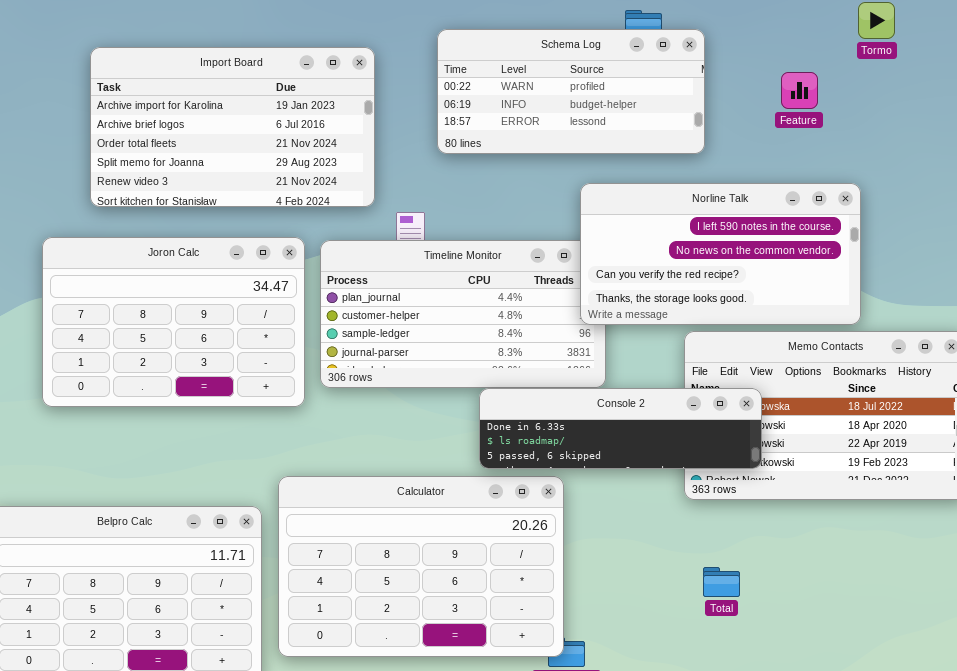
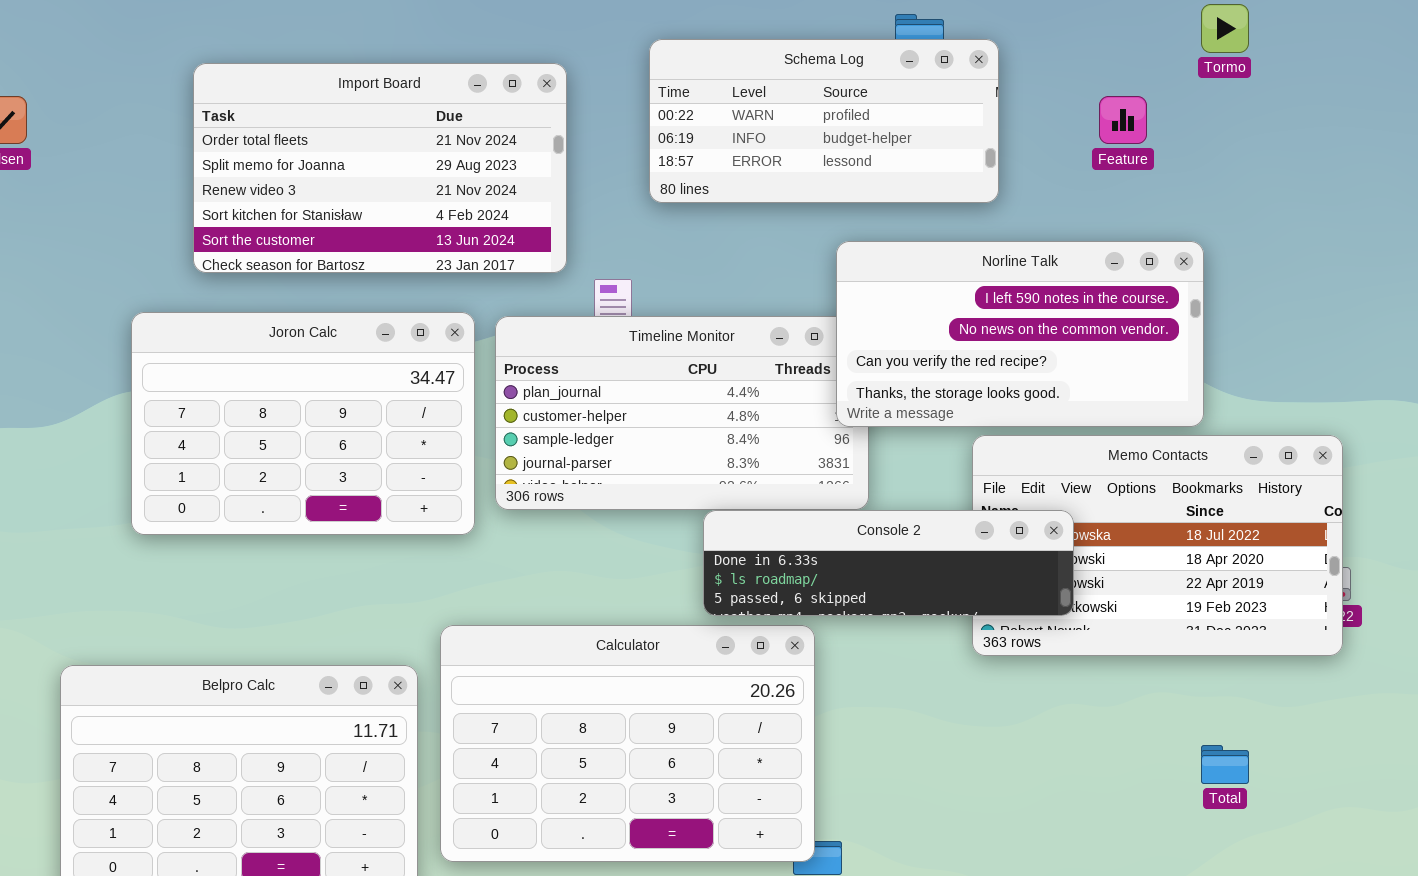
Import Board: [90,47,375,207] -> [193,63,567,273], scrolled down 2 rows
Total: [703,567,740,597] -> [1201,745,1249,784], moved

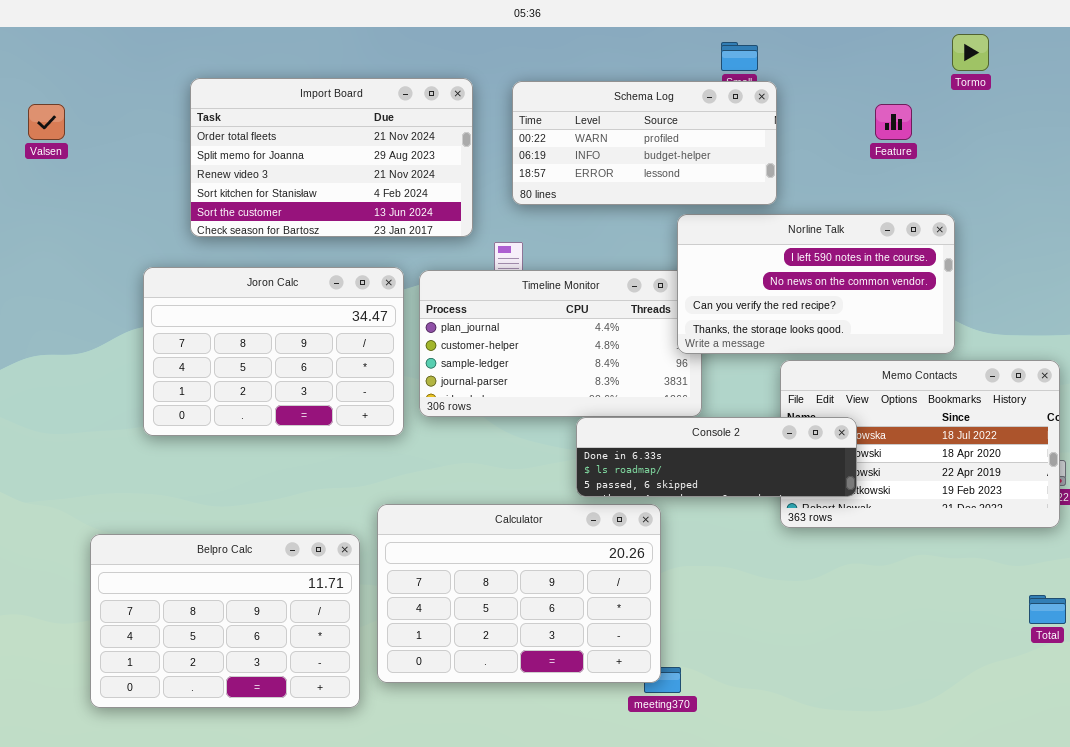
Schema Log: [649,39,999,203] -> [512,81,777,205], moved
Total: [1201,745,1249,784] -> [1029,595,1066,624], moved

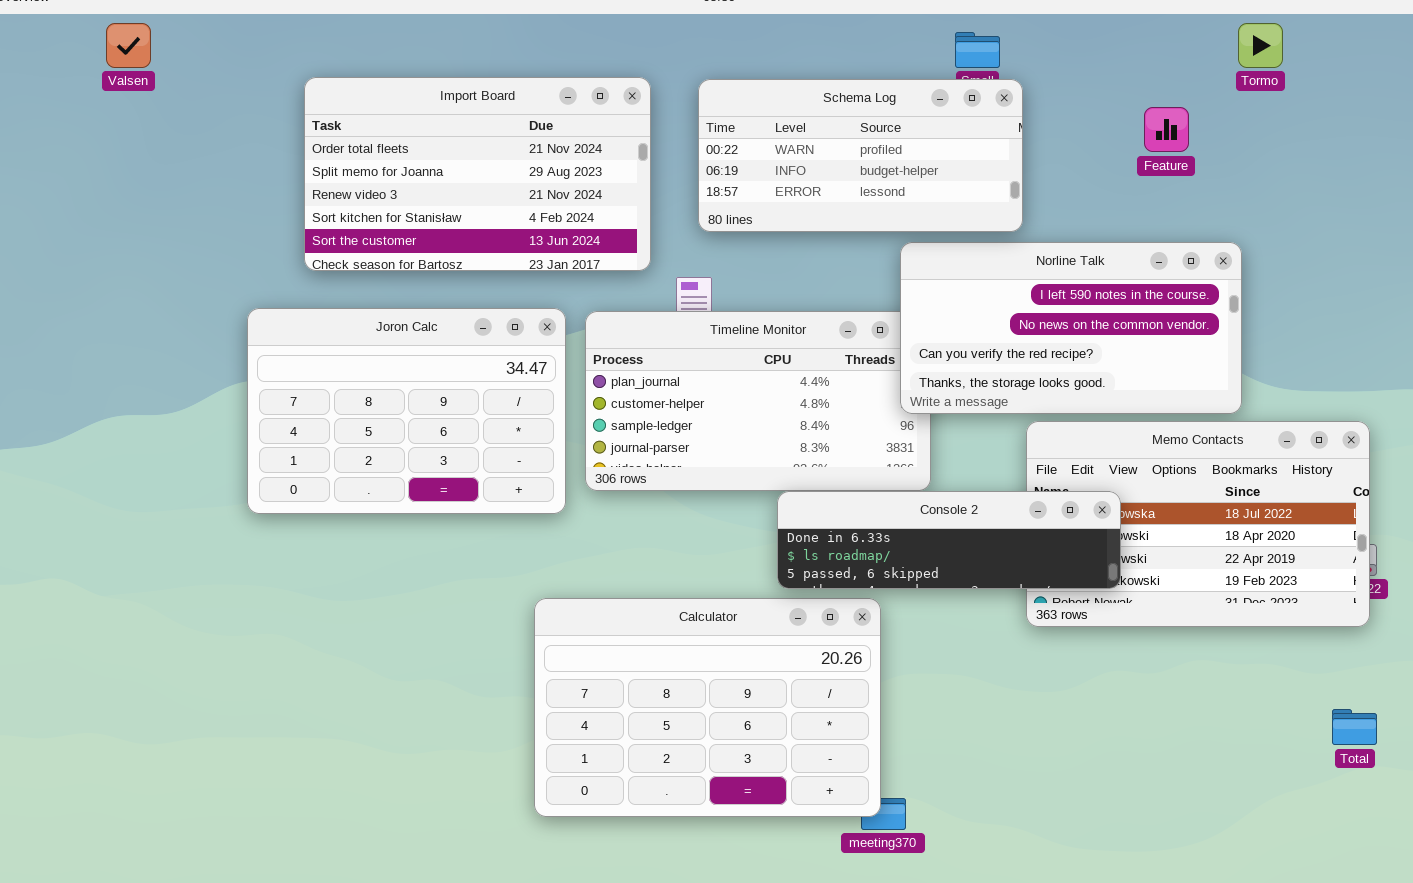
Valsen: [28,104,65,140] -> [106,23,151,68], moved
Belpro Calc: [90,534,360,708] -> none, closed

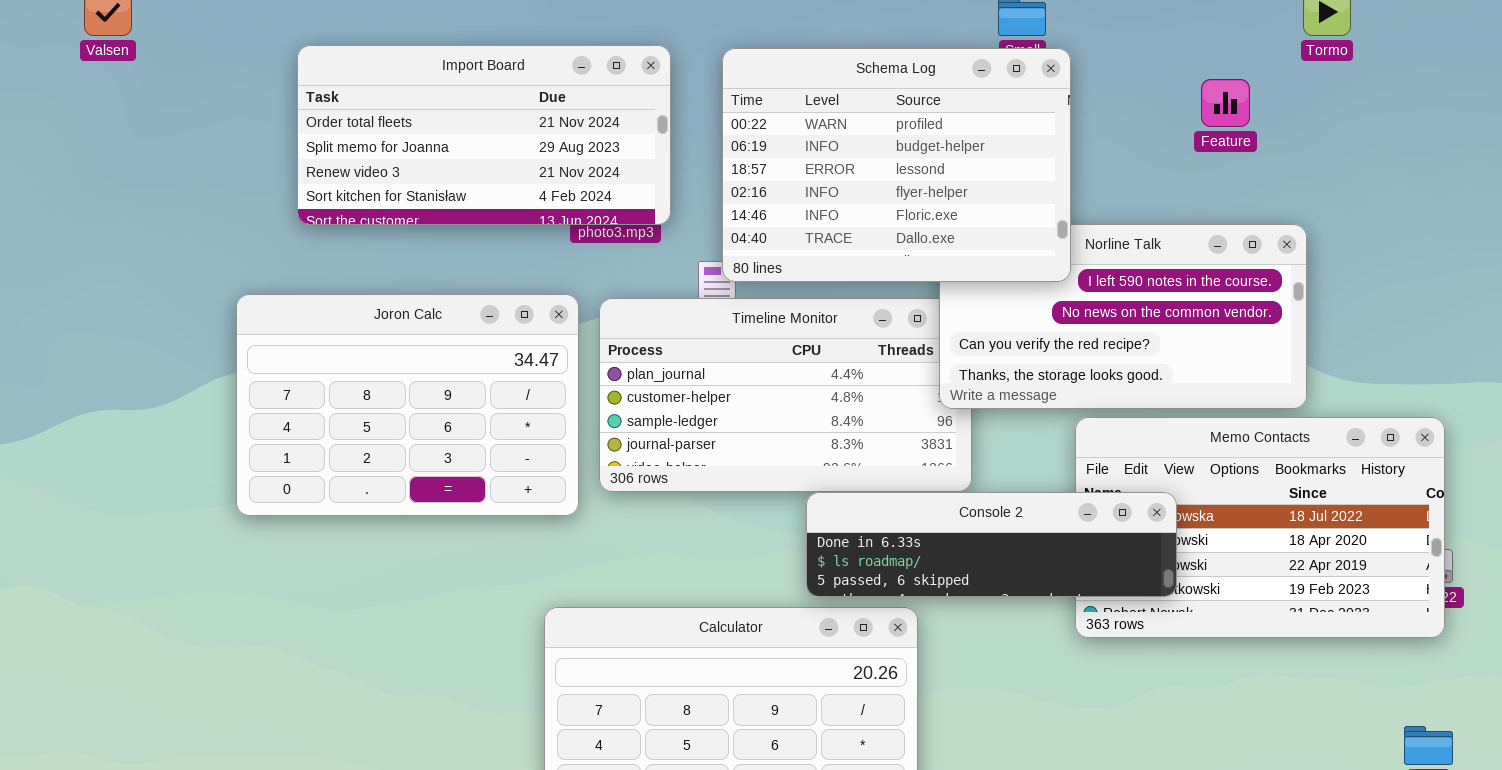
Import Board: [304,77,651,271] -> [297,45,671,225], resized
Schema Log: [698,79,1023,232] -> [722,48,1071,282], resized

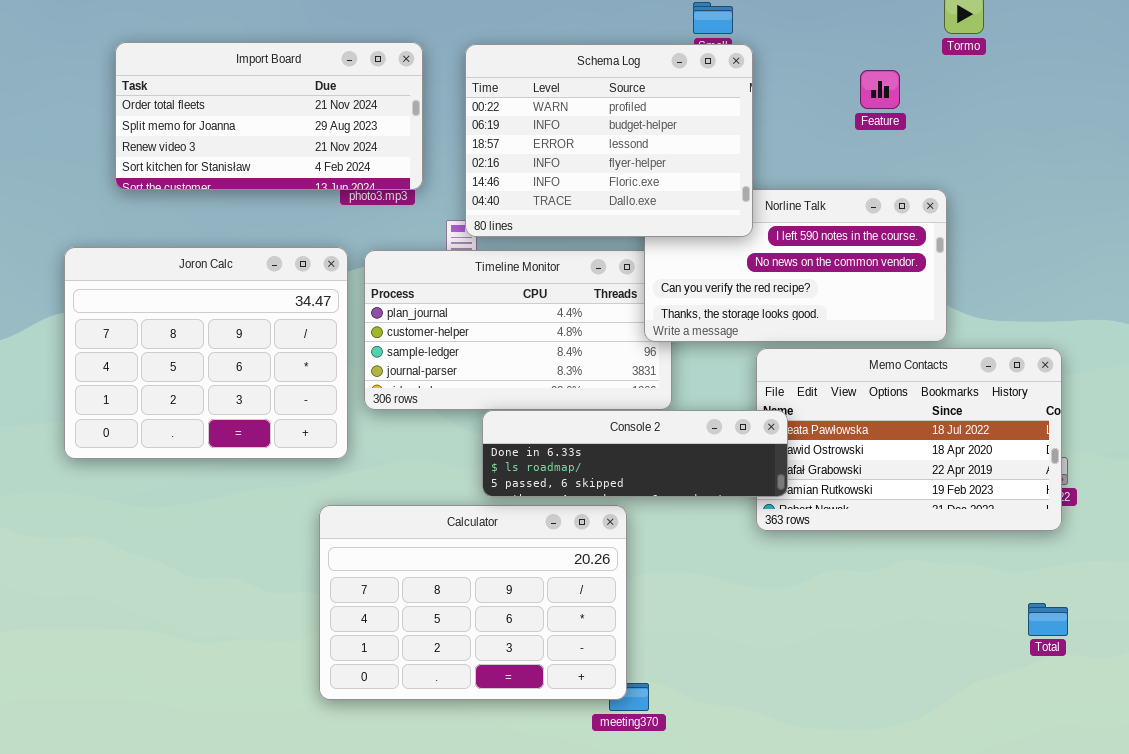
Joron Calc: [236,294,579,516] -> [64,247,348,459], resized
Console 2: [806,492,1177,597] -> [482,410,788,497], moved

